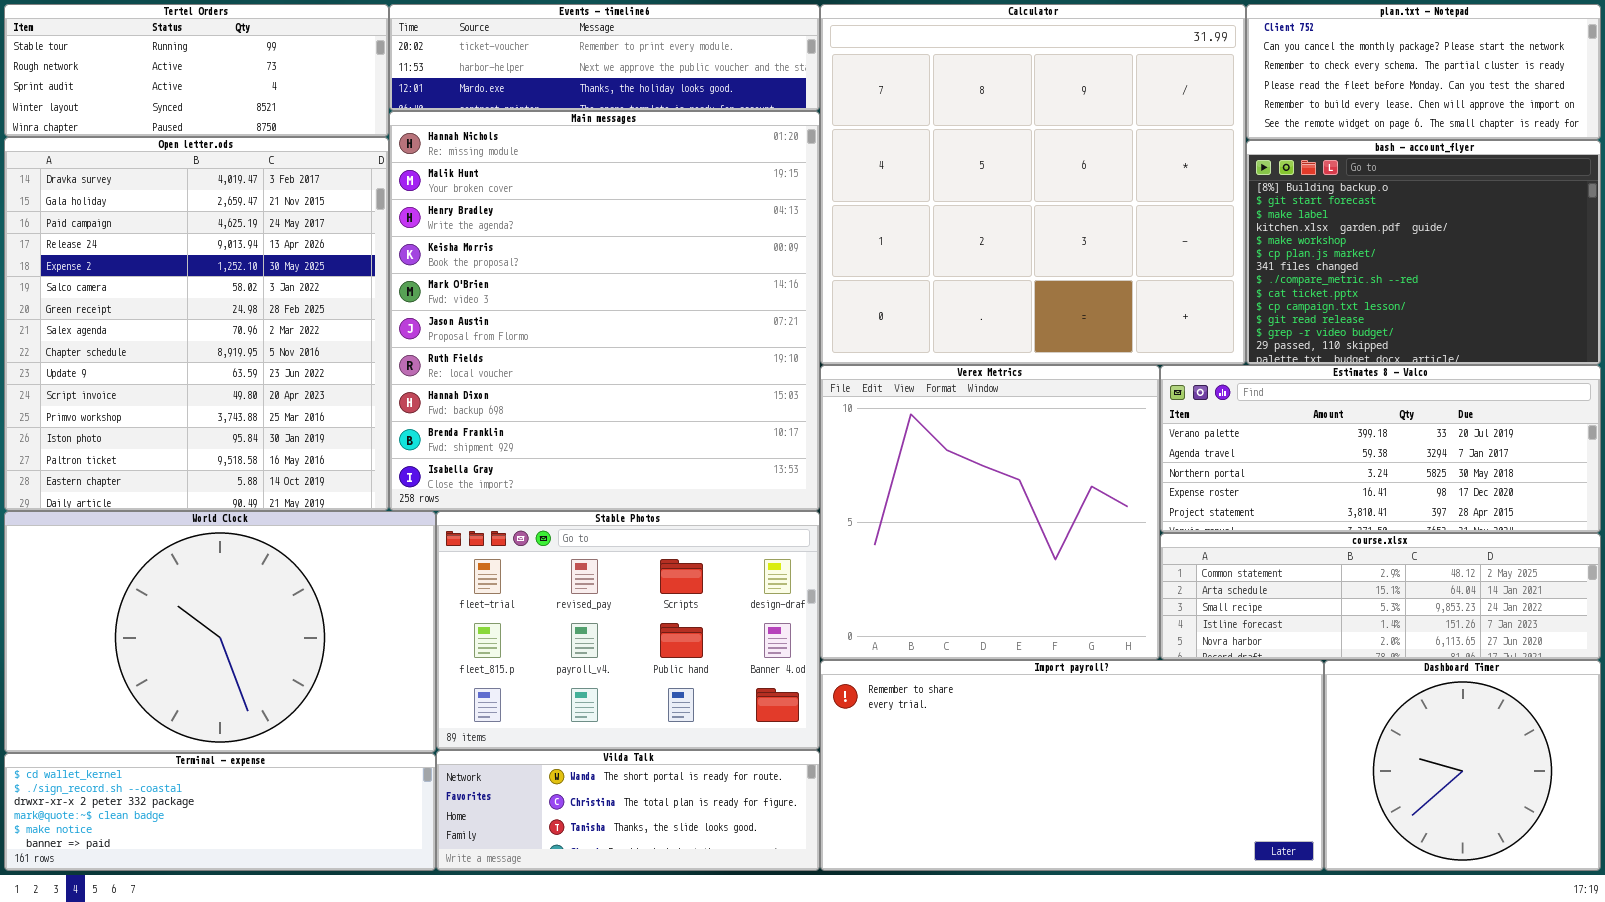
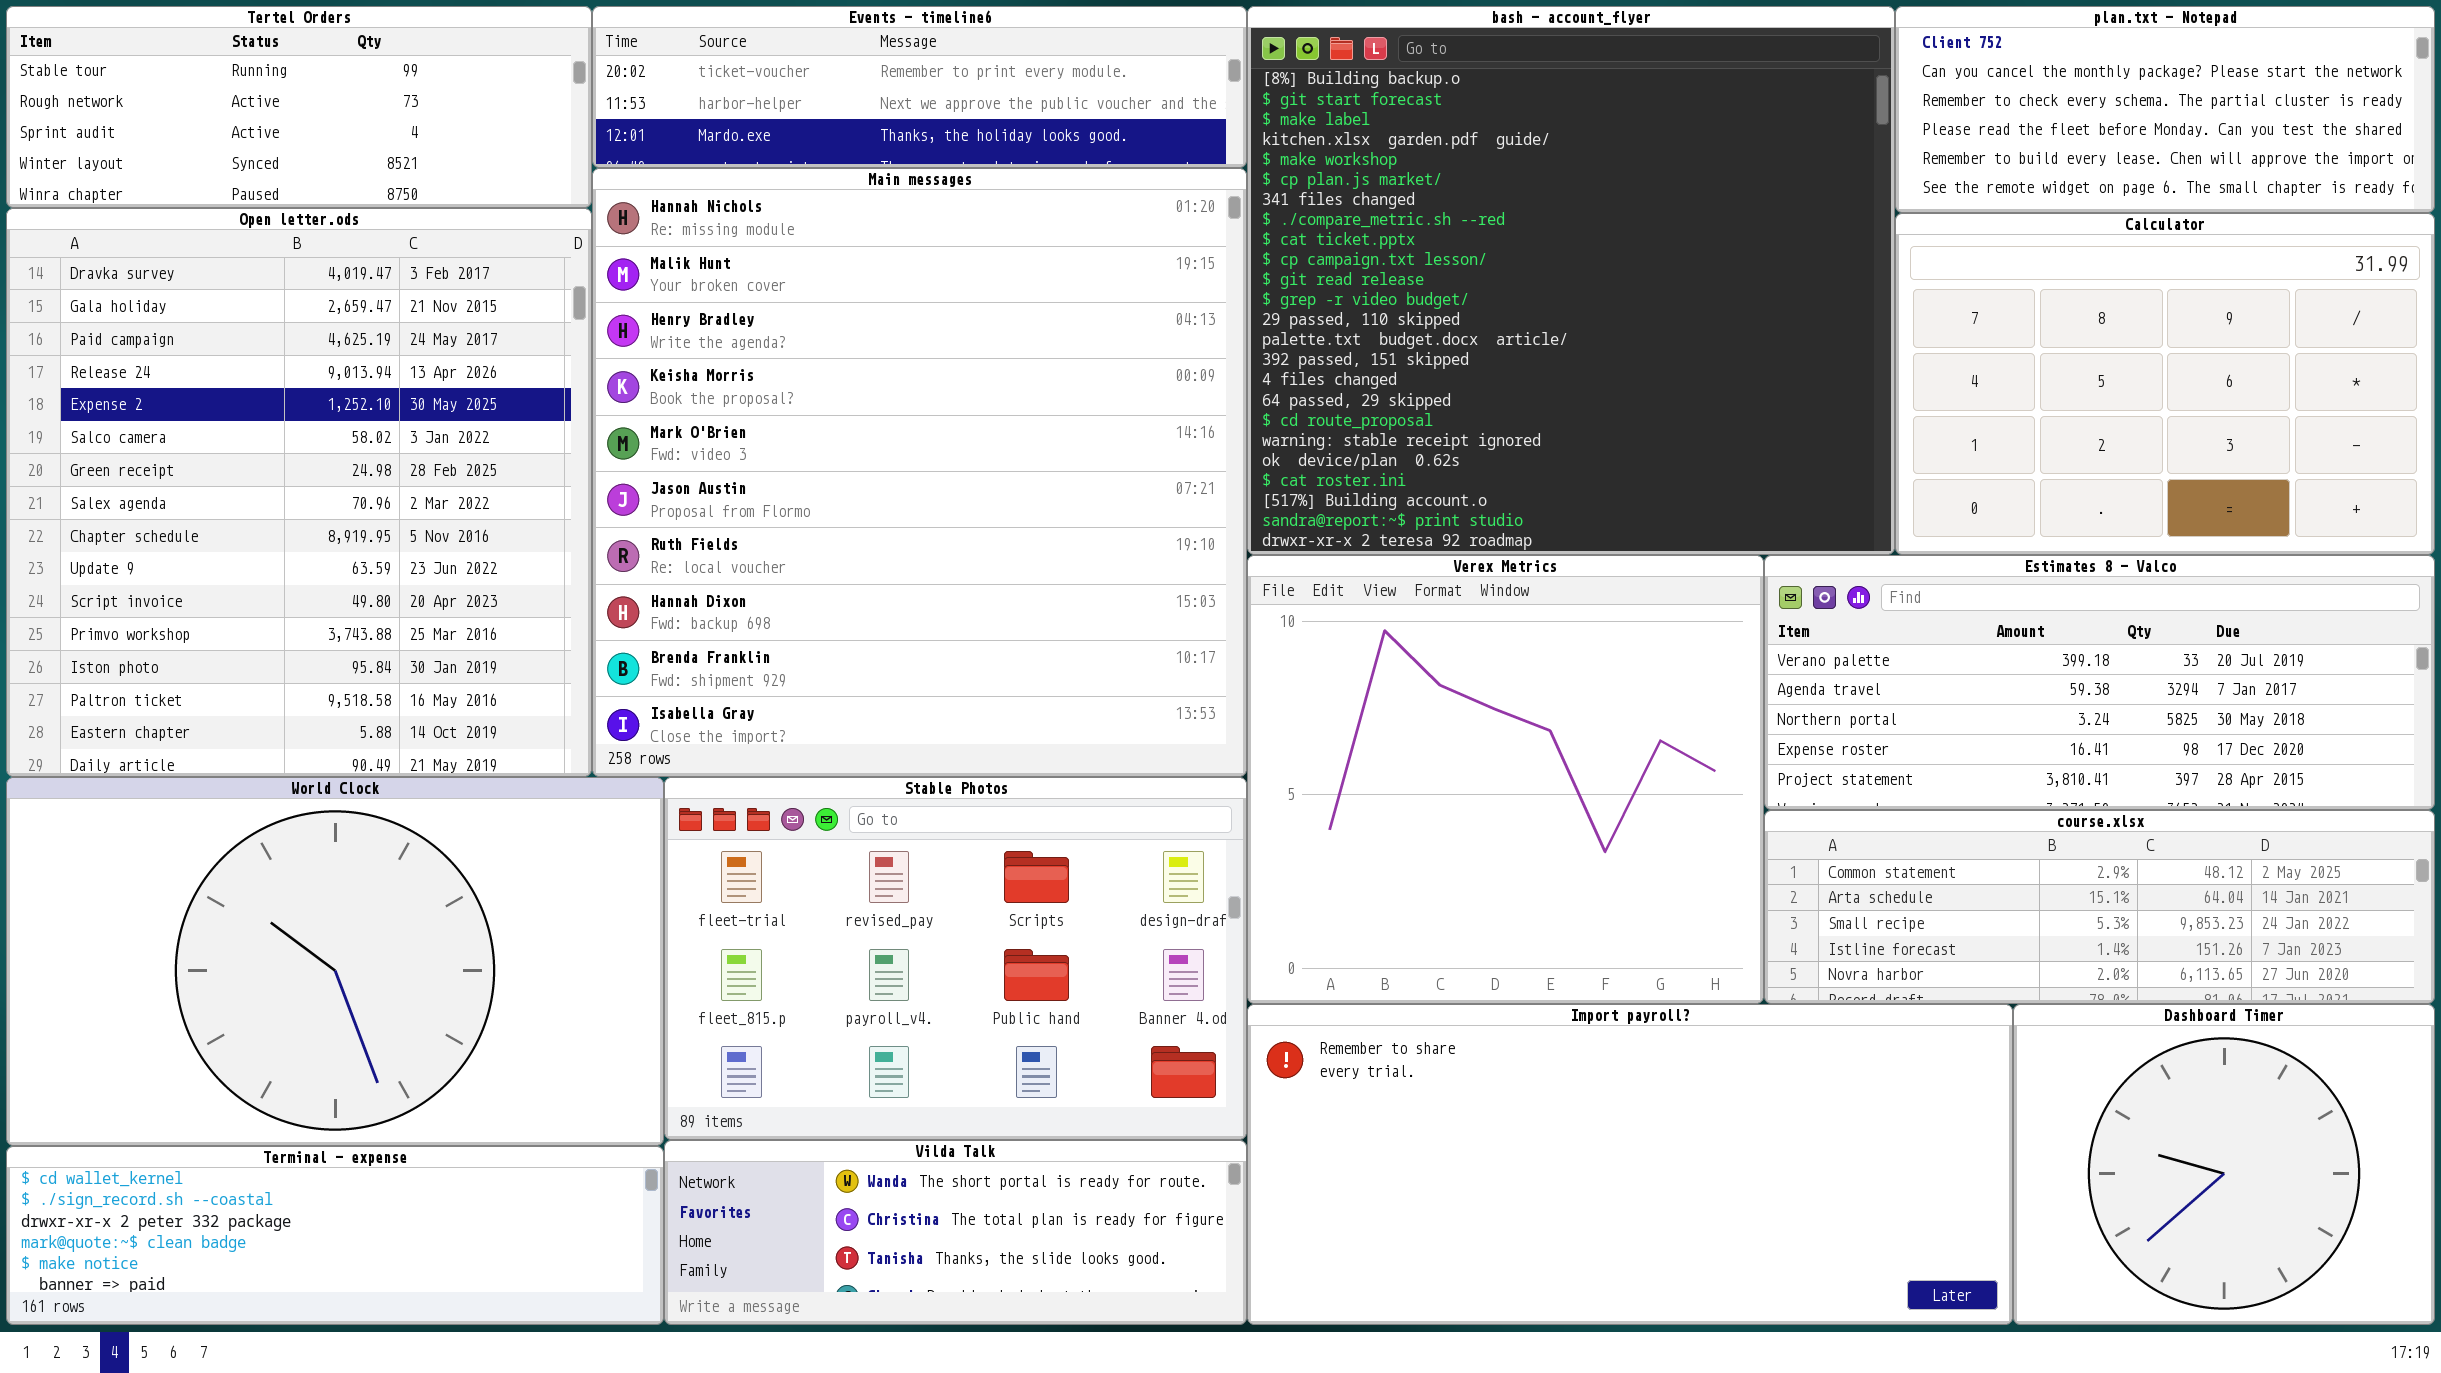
Calculator: [820,4,1246,365] -> [1895,213,2435,555], moved, resized
bash - account_flyer: [1246,140,1601,365] -> [1247,6,1895,555], moved, resized

